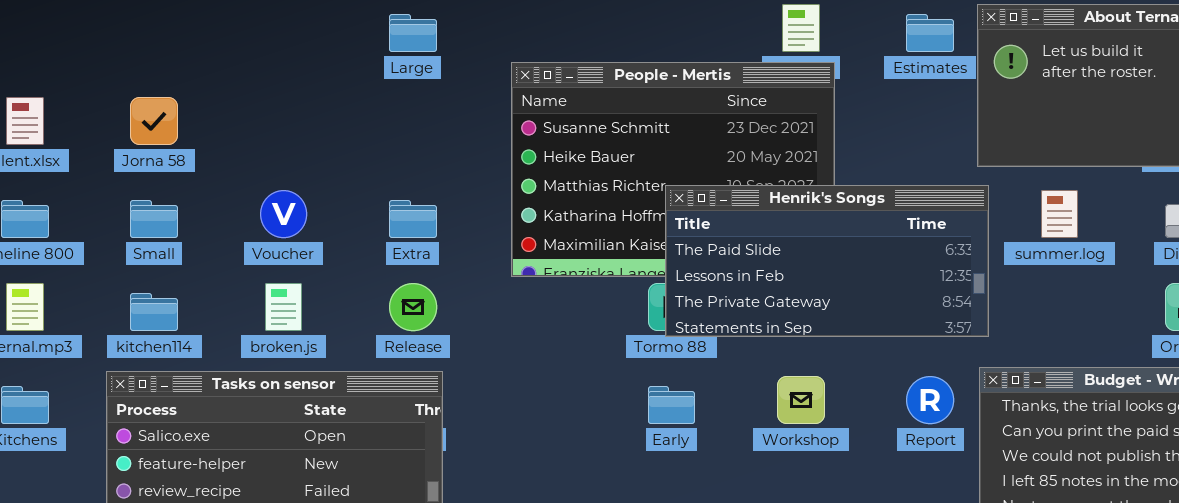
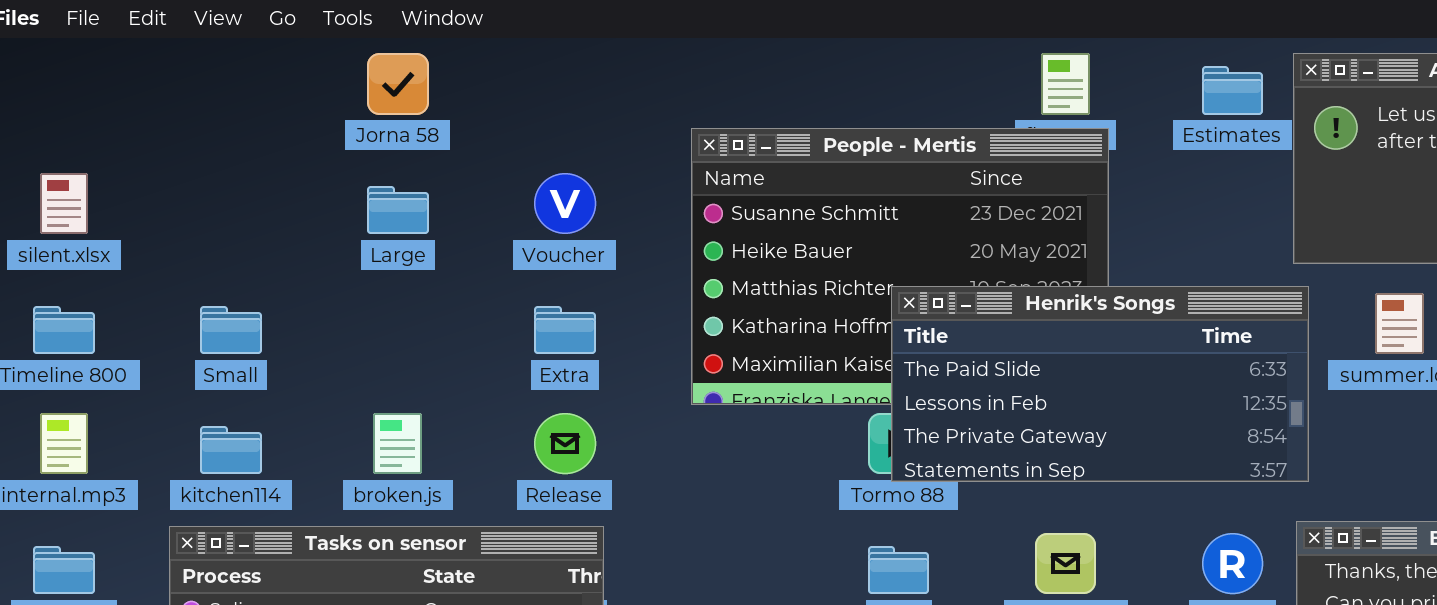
Large: [389,14,437,52] -> [367,186,429,234], moved
Jorna 58: [130,97,178,145] -> [367,53,429,115], moved
Voucher: [260,190,307,238] -> [534,173,596,234], moved

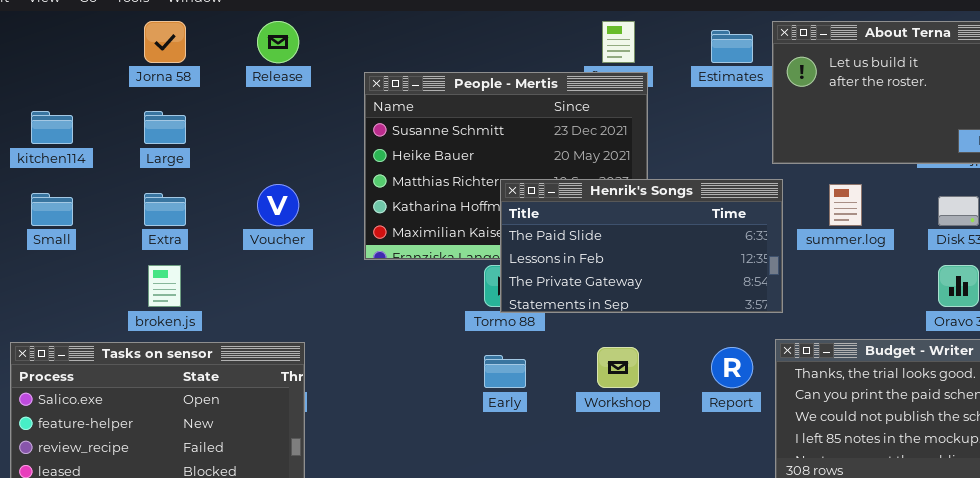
Voucher: [534,173,596,234] -> [257,184,299,226], moved
Extra: [534,306,596,354] -> [144,193,186,226], moved
Release: [534,413,596,474] -> [257,21,299,63], moved
kitchen114: [200,426,262,474] -> [31,111,73,144], moved

